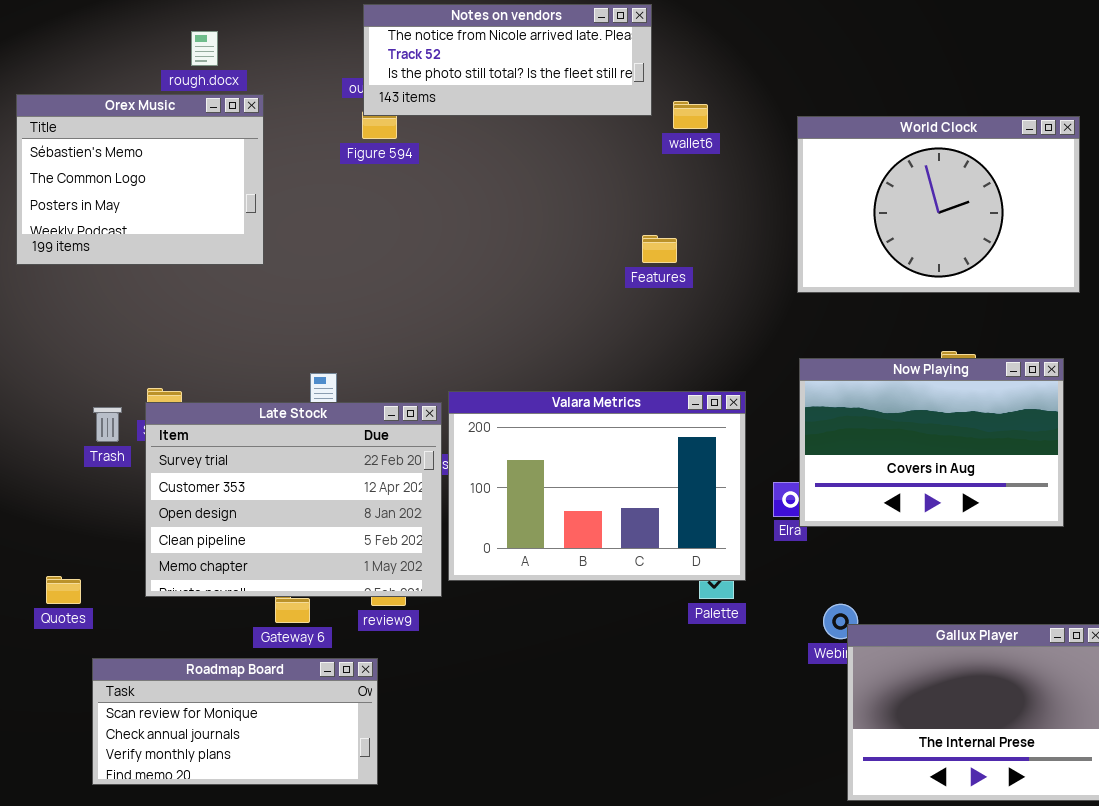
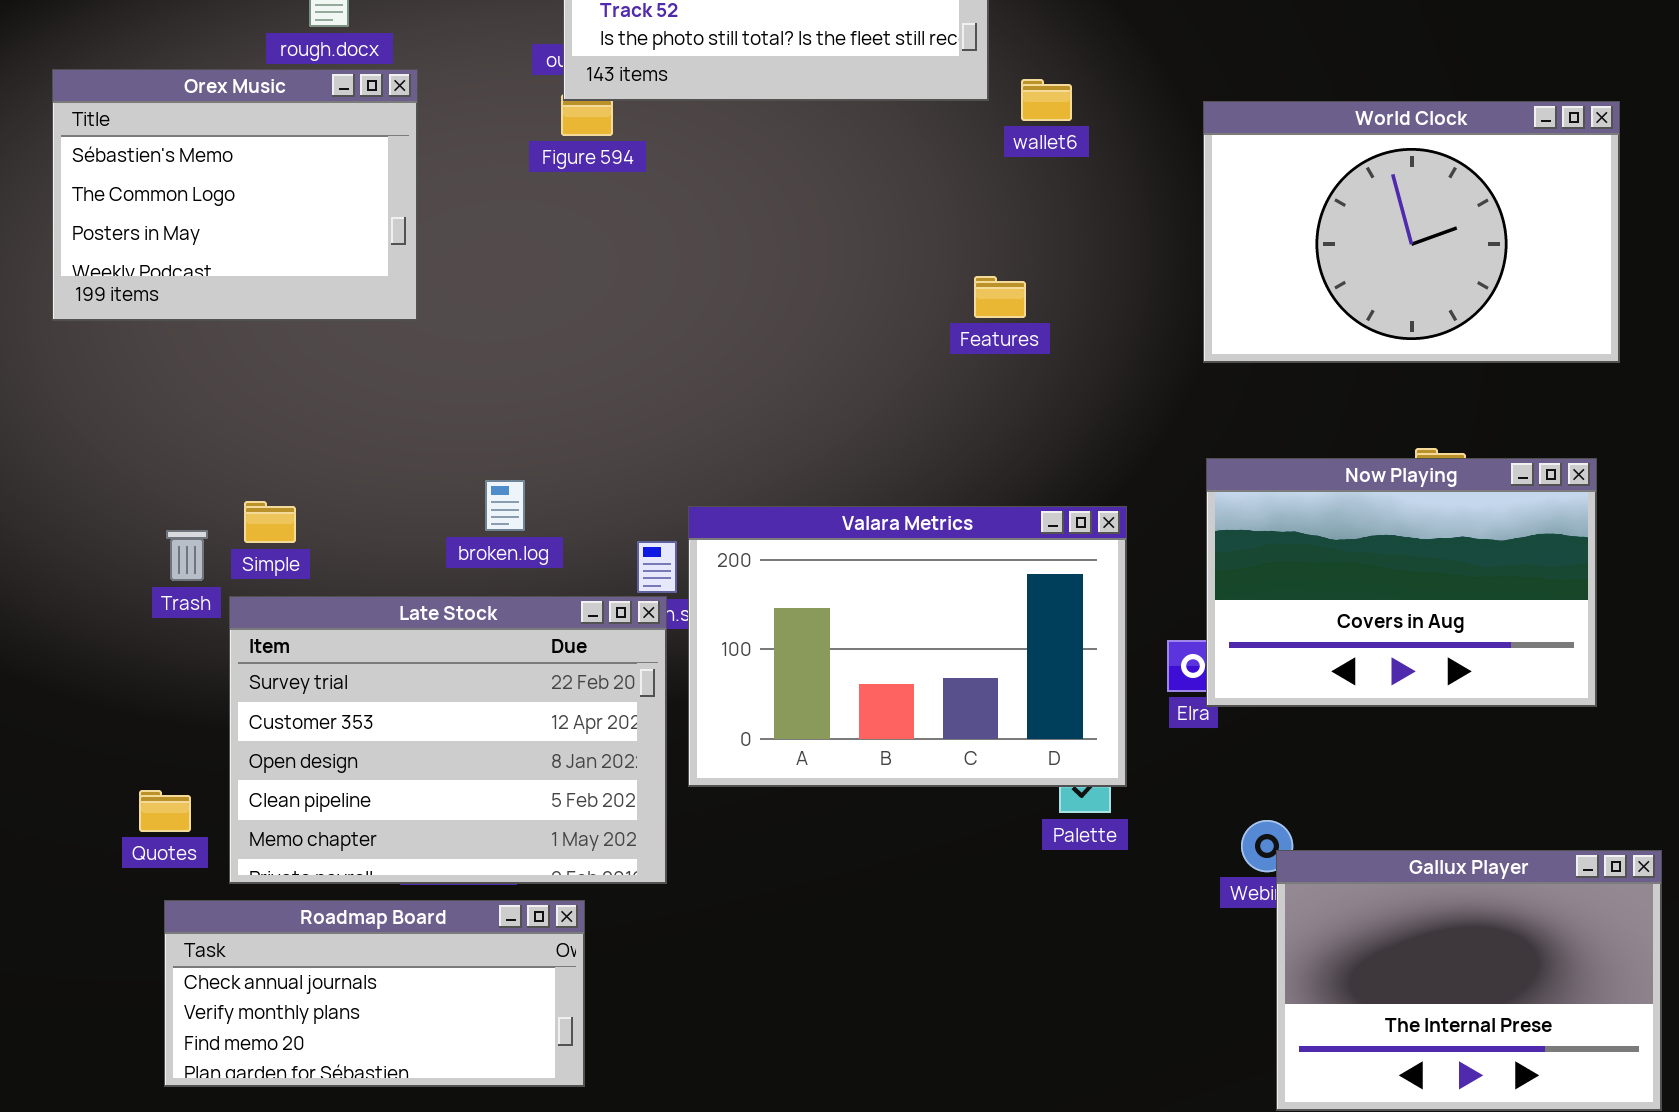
Late Stock: [145,402,442,597] -> [229,596,667,884], moved
Quotes: [46,576,81,604] -> [139,790,191,832], moved
Roadmap Board: [92,658,378,785] -> [164,900,585,1087], scrolled down 1 row

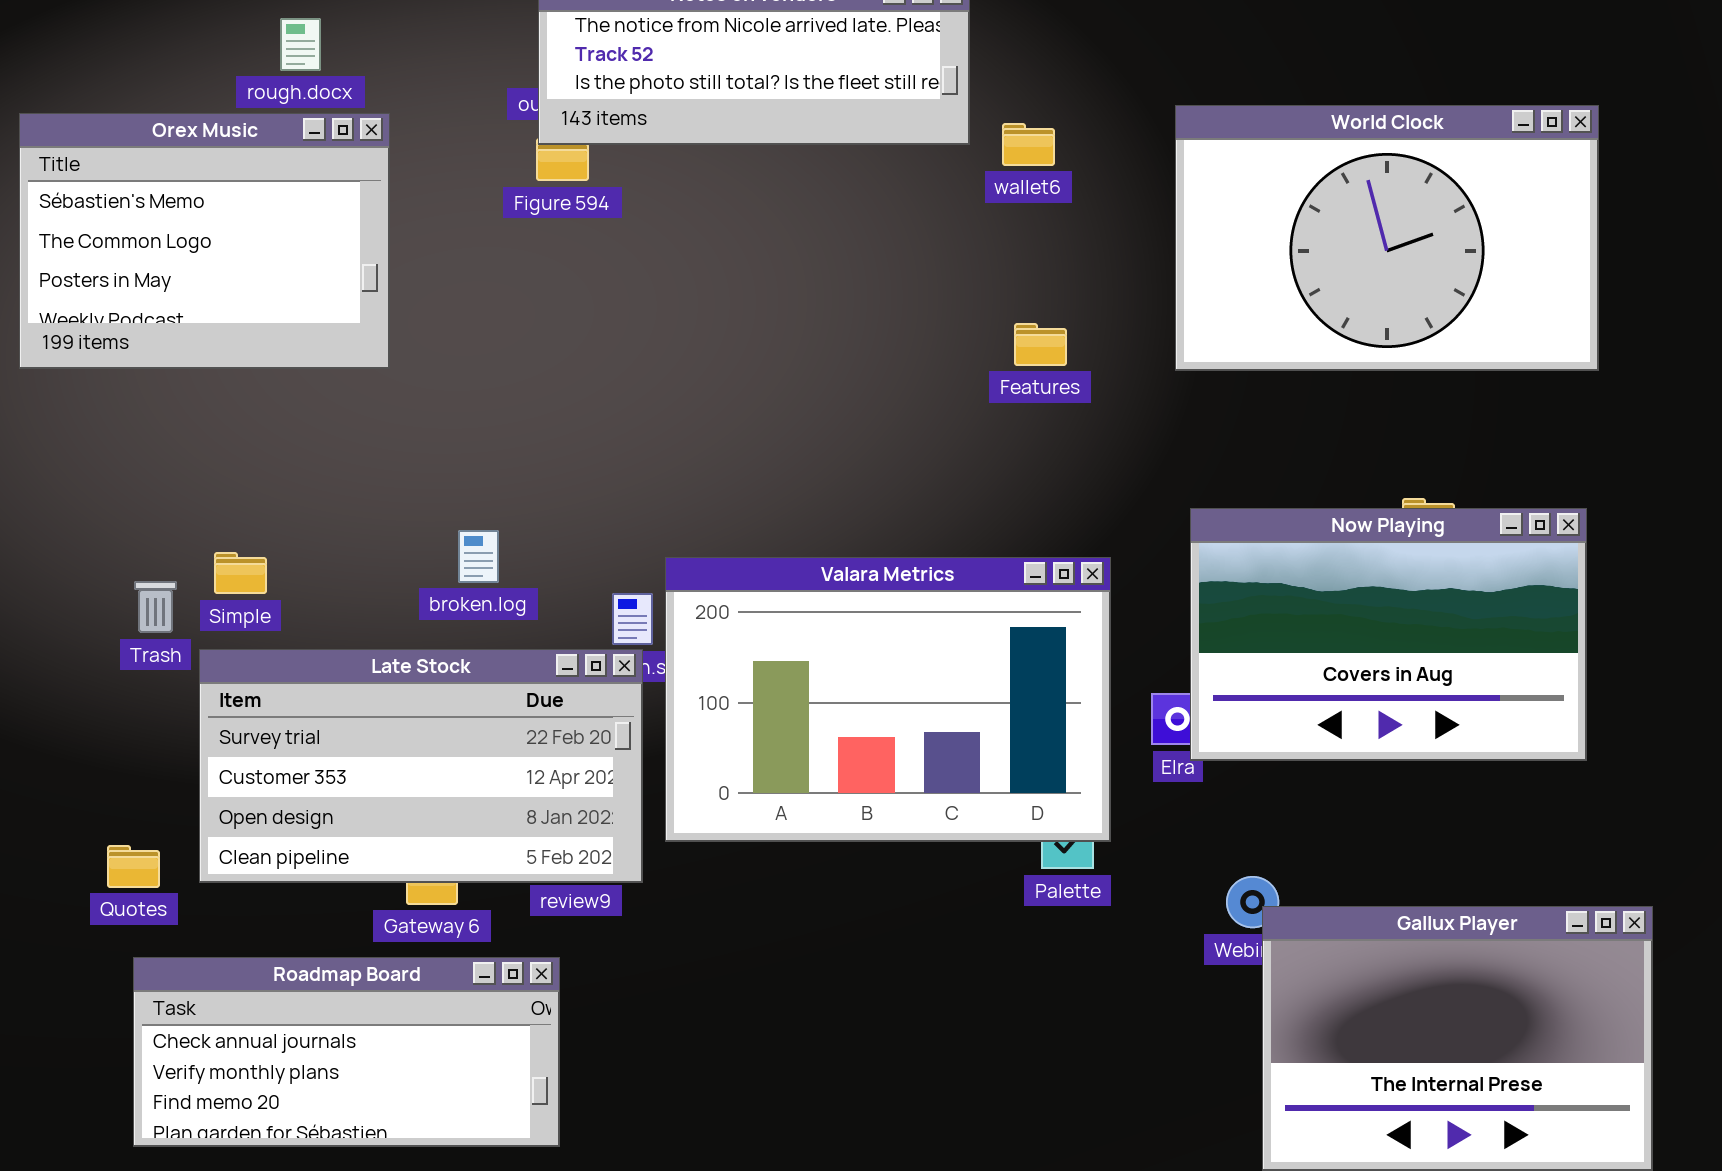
World Clock: [1203,101,1620,363] -> [1175,105,1599,371], moved
Features: [974,276,1026,318] -> [1014,323,1067,366], moved
Late Stock: [229,596,667,884] -> [199,649,643,883], resized

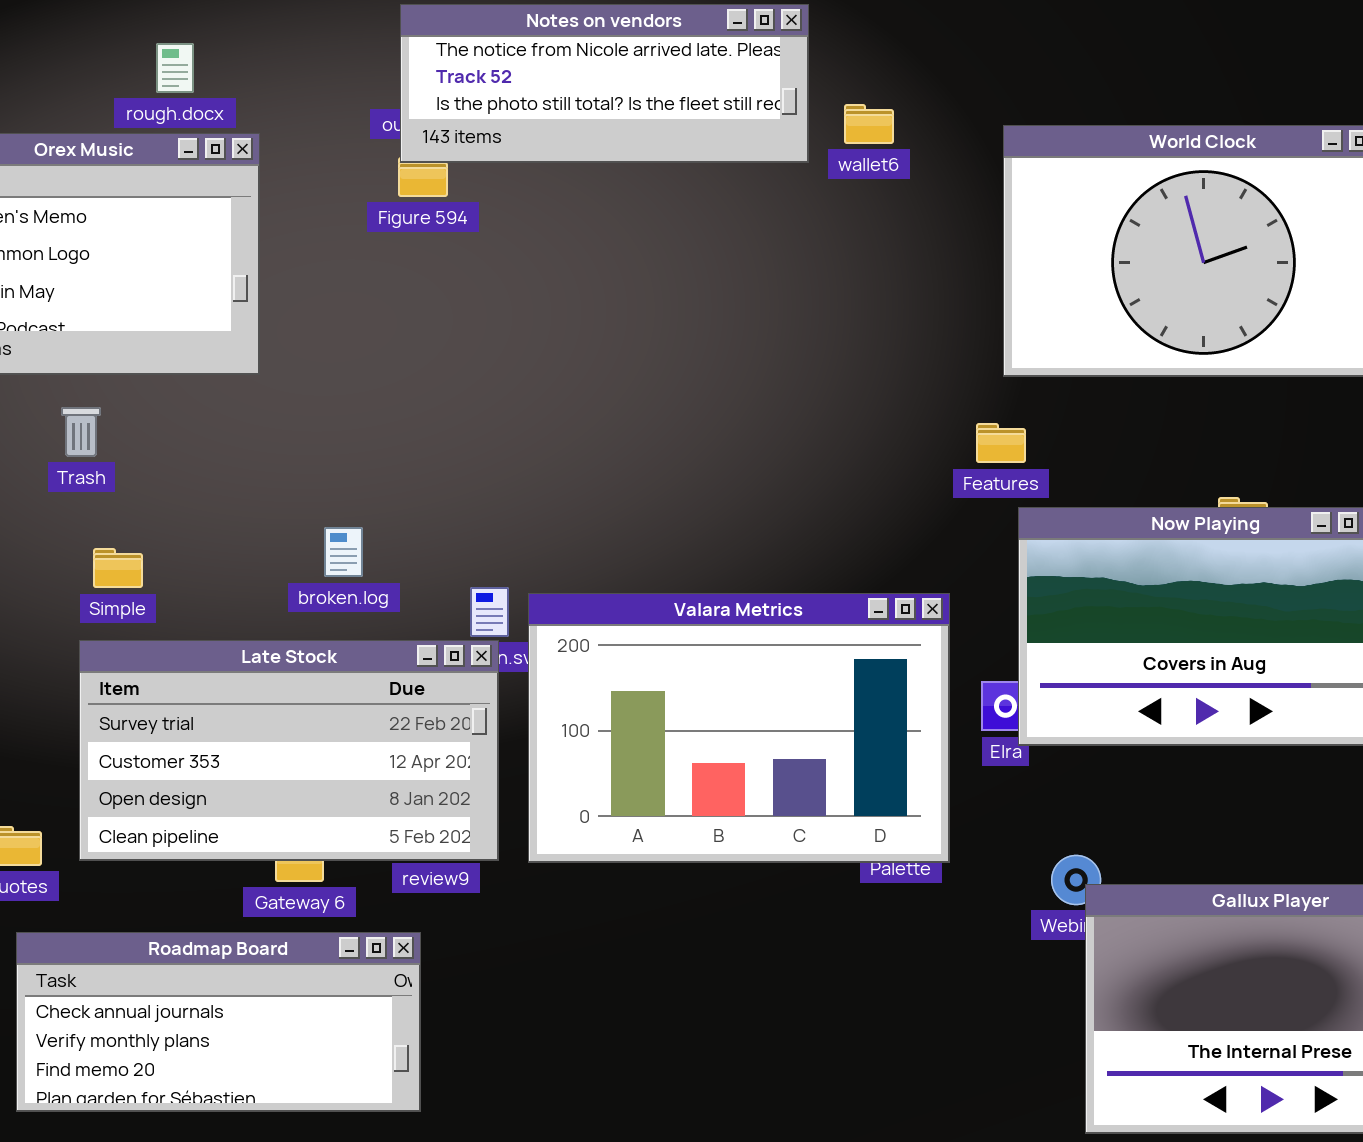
wallet6: [1002,123,1055,166] -> [844,104,894,144], moved
Features: [1014,323,1067,366] -> [976,423,1026,463], moved
Valara Metrics: [665,557,1111,842] -> [528,593,950,863], moved
Trash: [134,581,177,633] -> [61,407,101,457], moved

